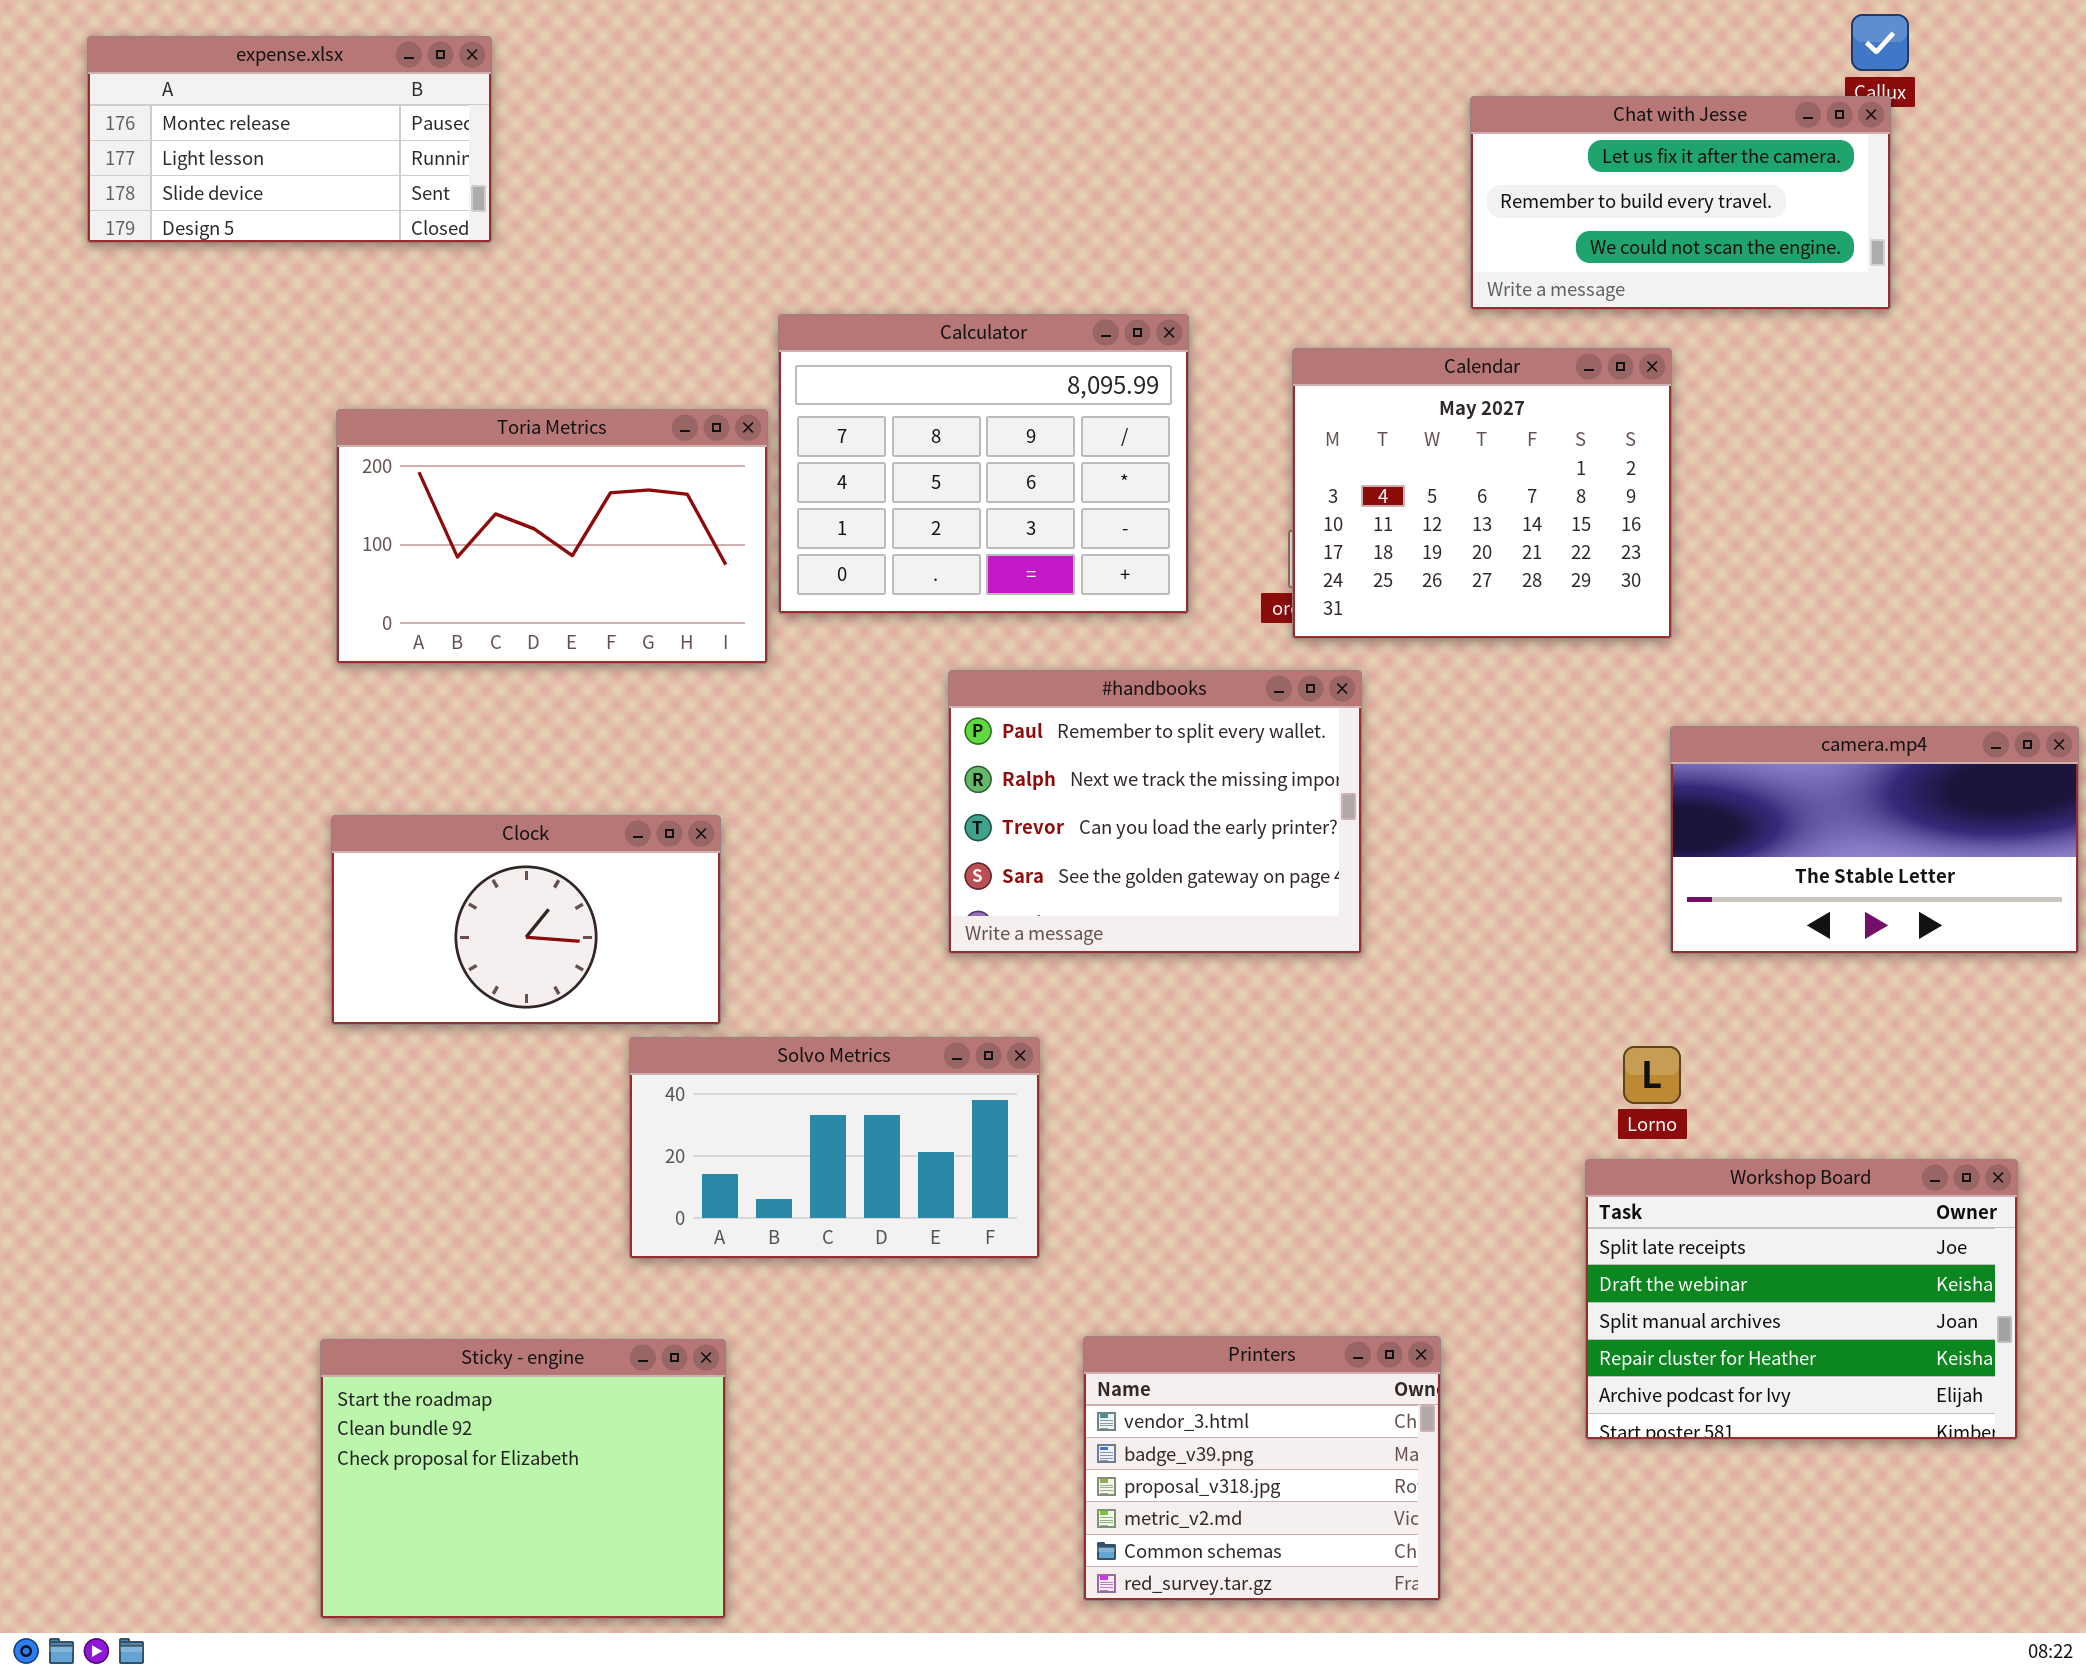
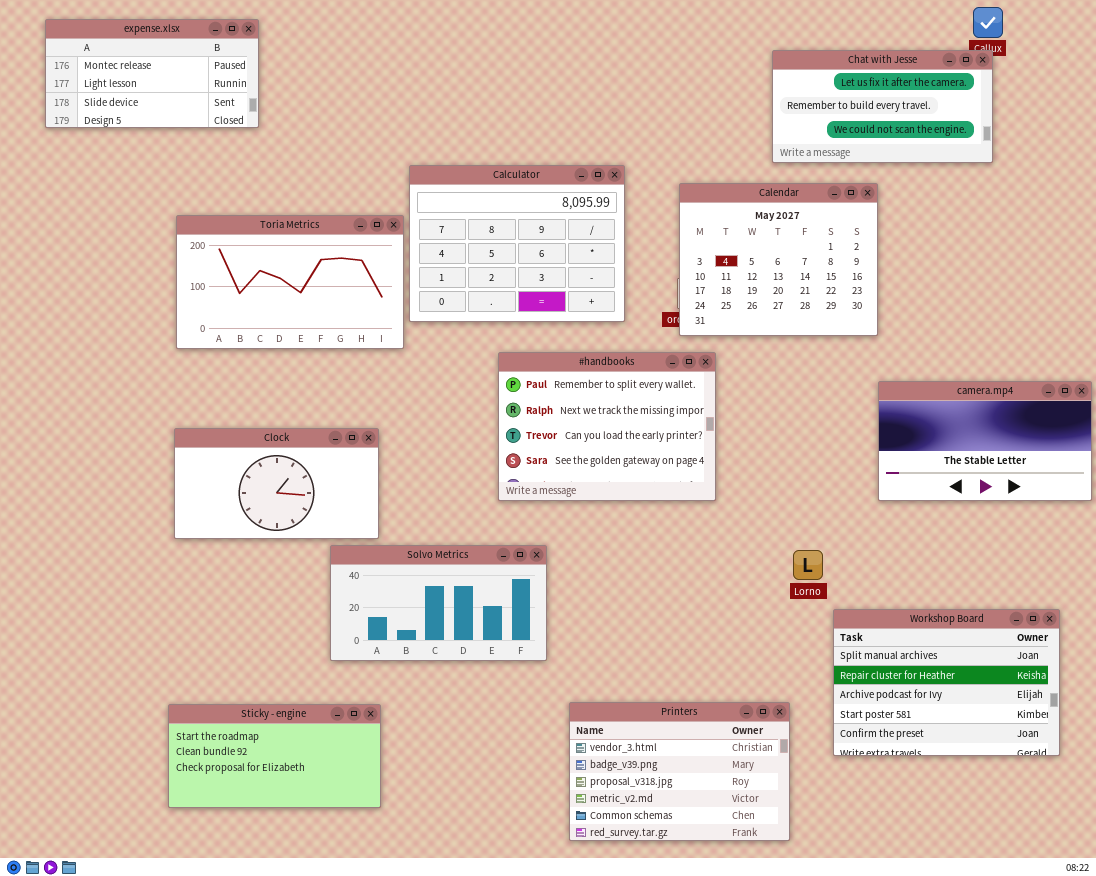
Lorno: [1623,1046,1681,1104] -> [793,550,823,580], moved
Workshop Board: [1585,1159,2018,1440] -> [833,609,1060,756], scrolled down 2 rows
Printers: [1083,1336,1441,1601] -> [569,702,790,841], resized
Sticky - engine: [320,1339,726,1619] -> [168,704,381,808], resized

